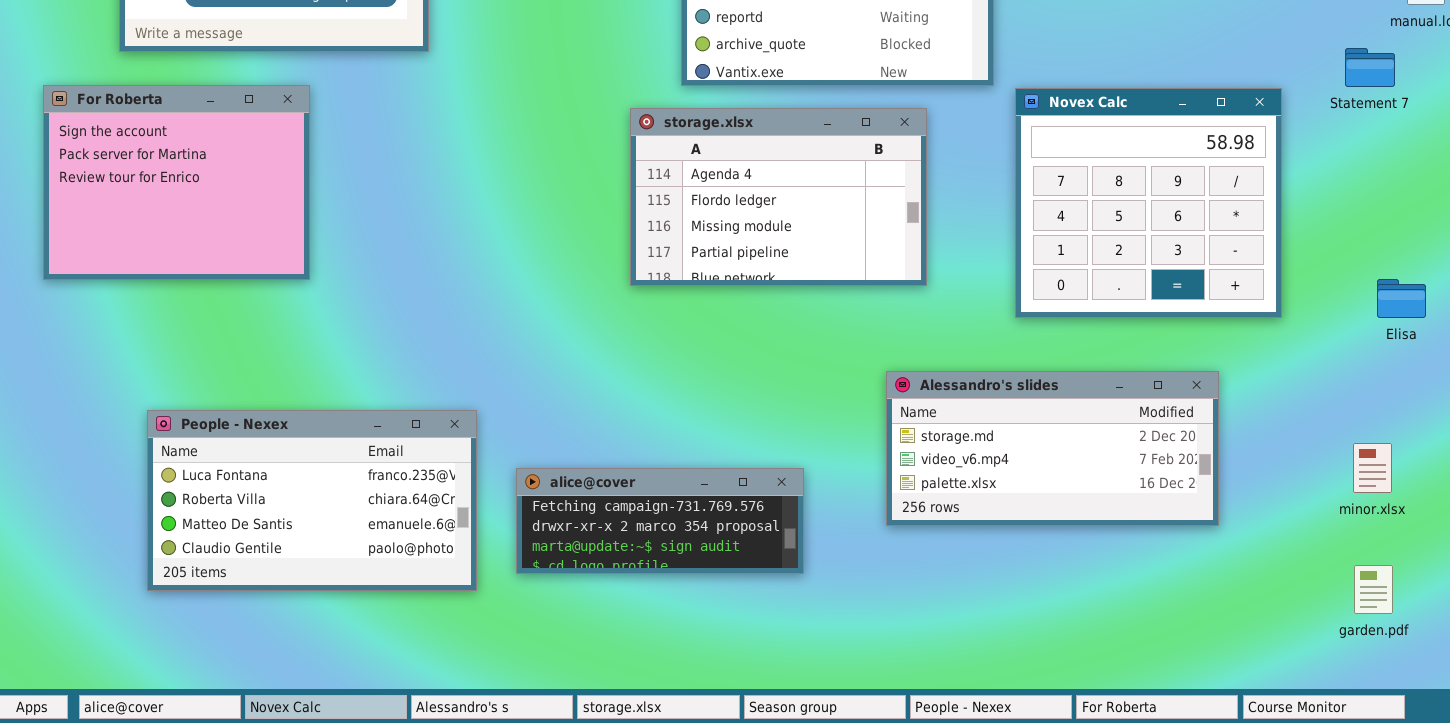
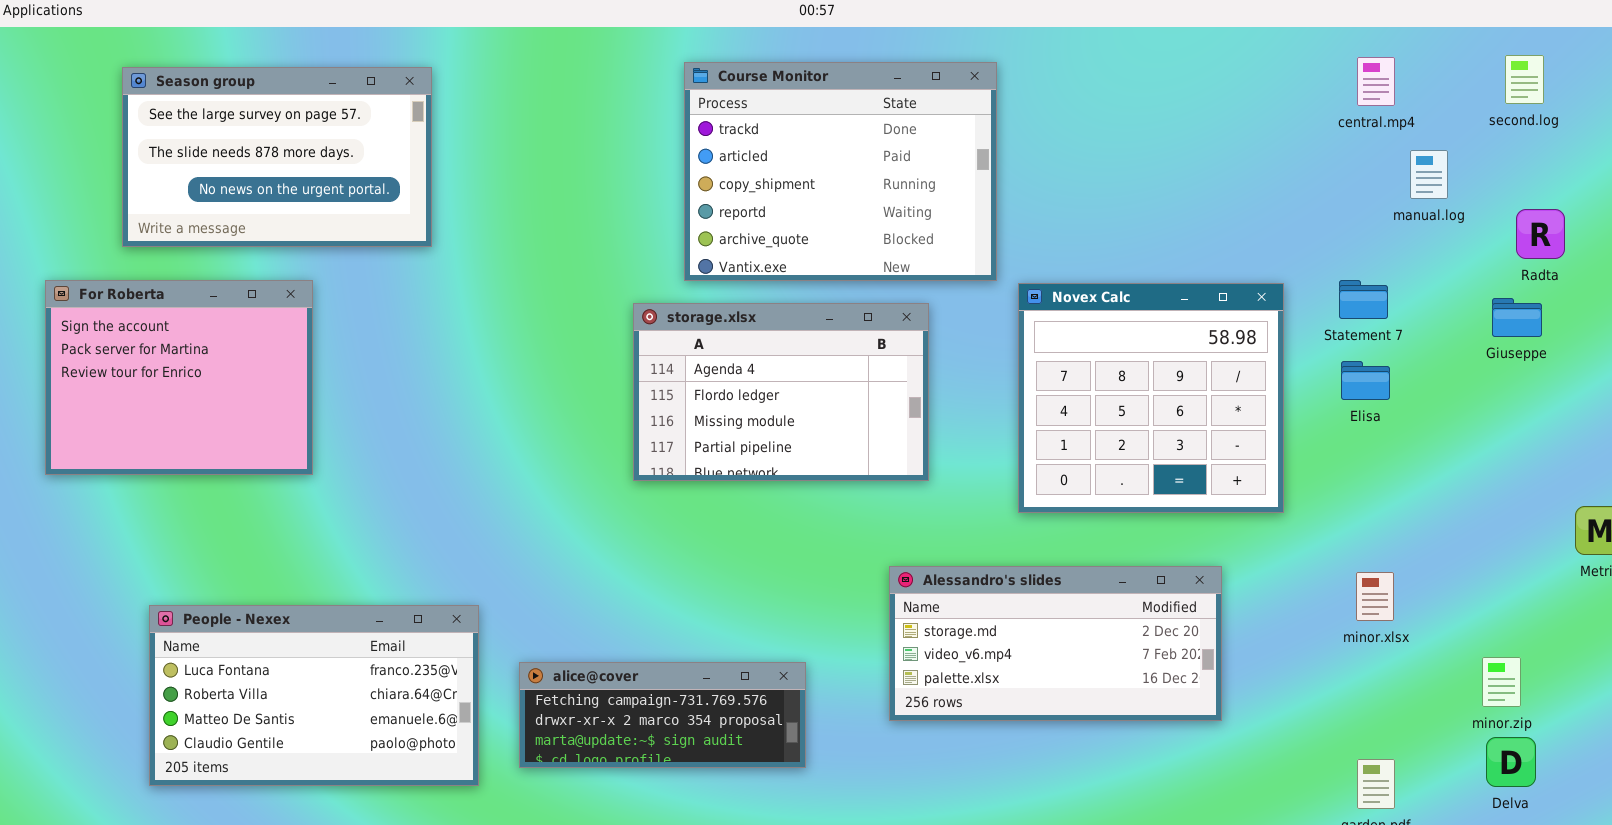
Statement 7: [1345,48,1395,87] -> [1339,280,1388,319], moved
Elisa: [1377,279,1426,318] -> [1341,361,1390,400], moved
minor.xlsx: [1353,443,1392,493] -> [1356,572,1394,621], moved

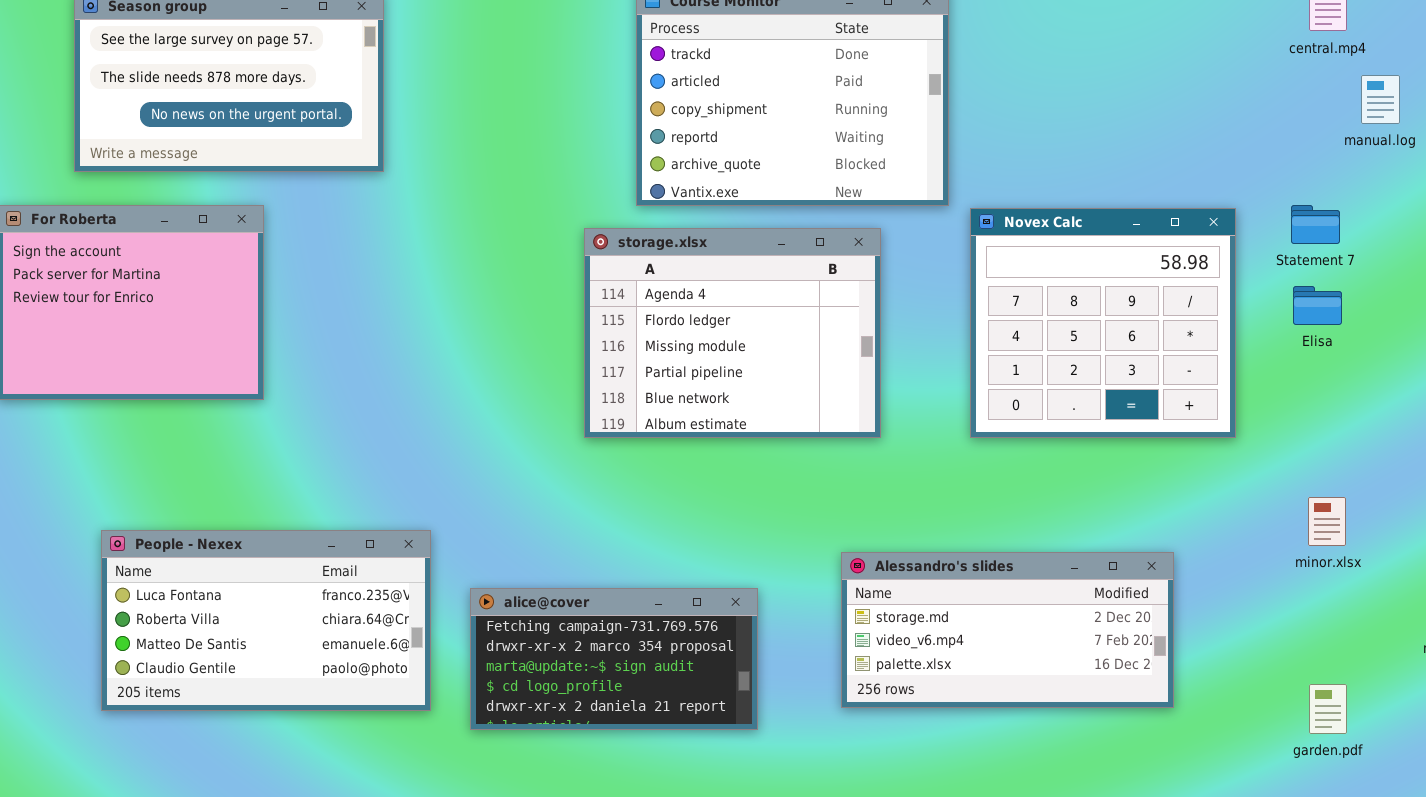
storage.xlsx: [633,303,929,481] -> [584,228,881,438], resized
Alessandro's slides: [889,566,1222,721] -> [841,552,1174,708], moved
alice@cover: [519,662,806,768] -> [470,588,758,730], resized

